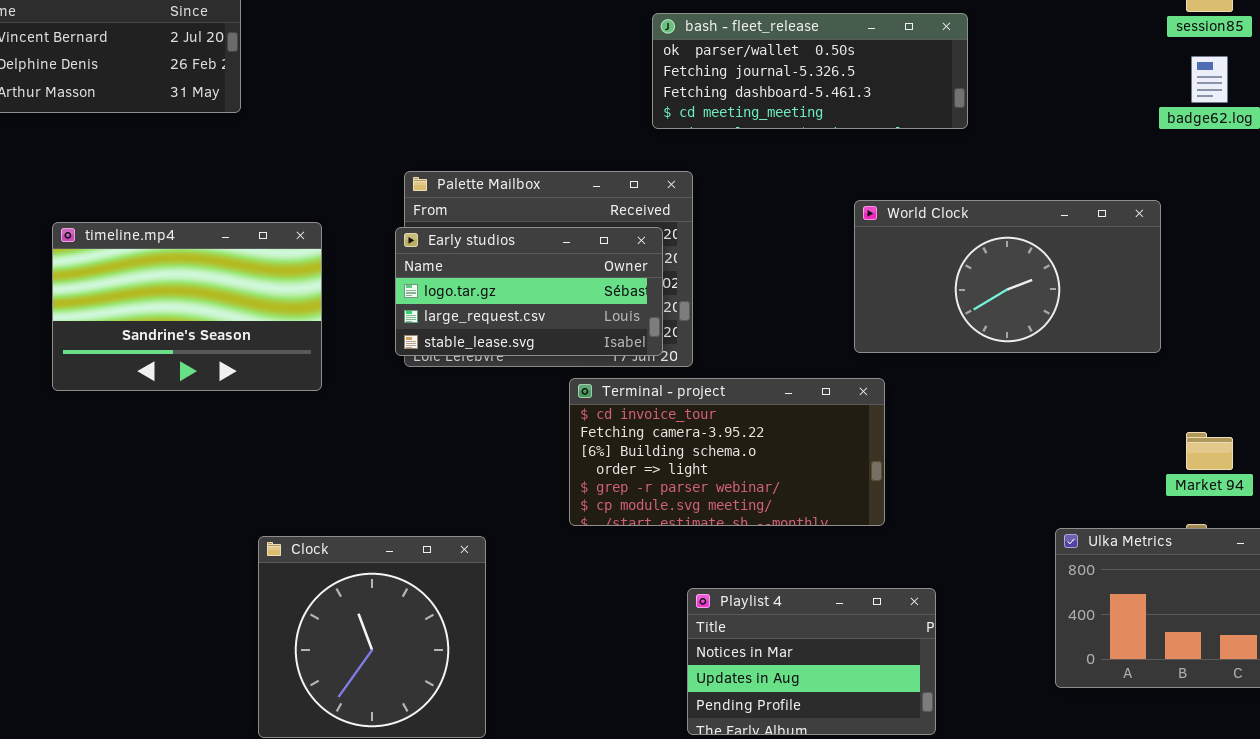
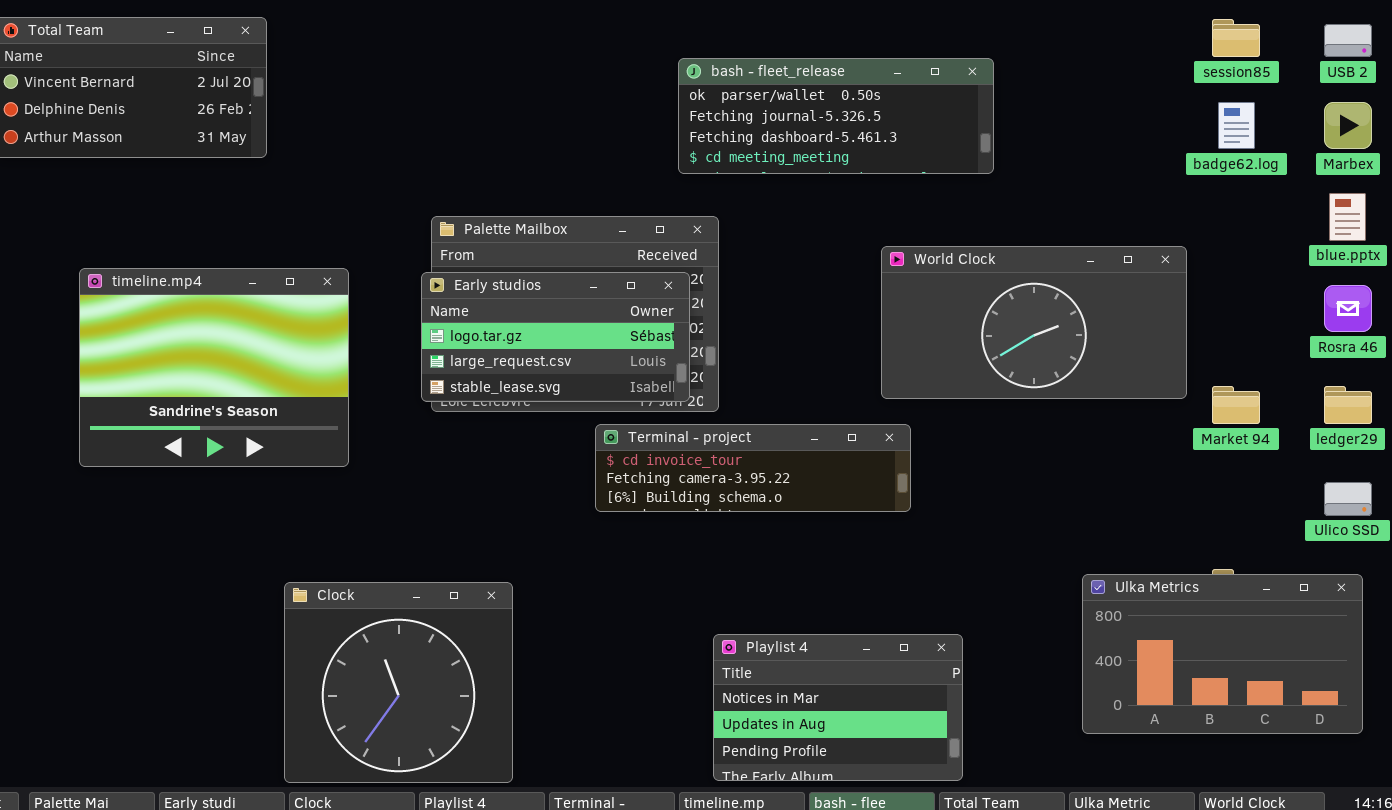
timeline.mp4: [52,222,322,391] -> [79,268,349,467], resized
Terminal - project: [569,378,885,526] -> [595,424,911,512], resized
Market 94: [1186,432,1233,470] -> [1212,386,1260,424], moved

